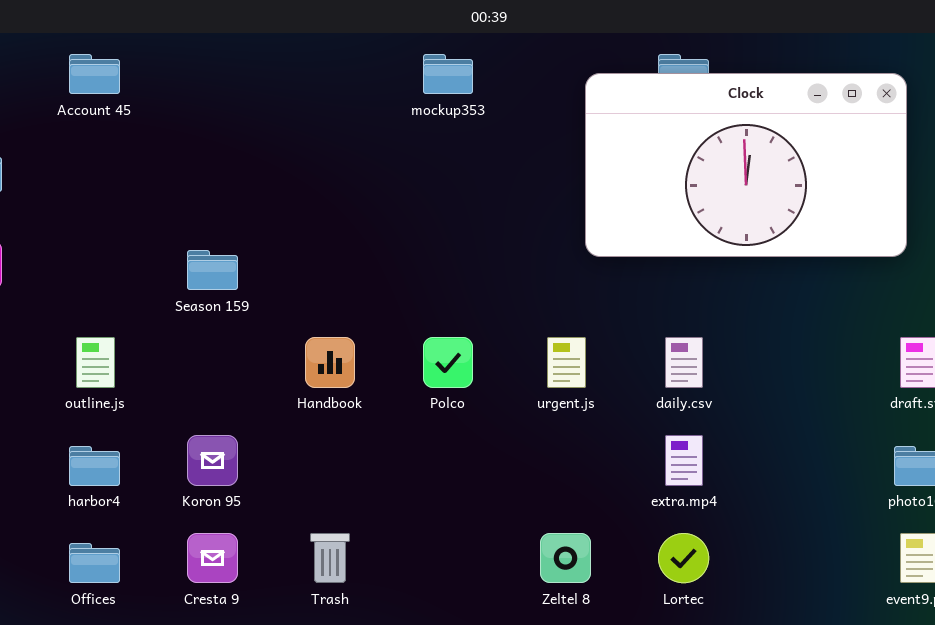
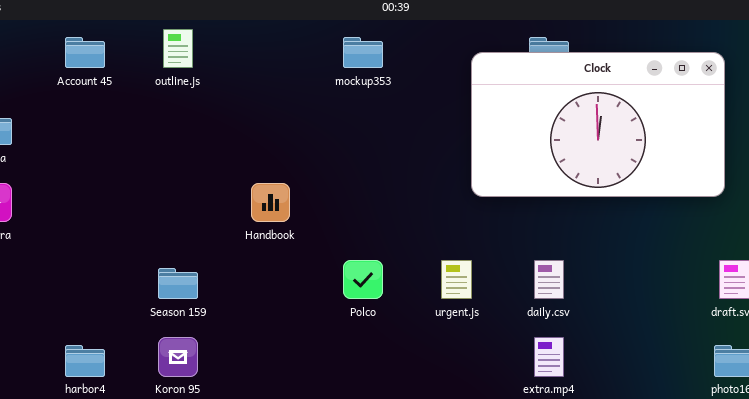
Season 159: [187,250,238,290] -> [158,268,198,299], moved
outline.js: [76,337,115,388] -> [163,29,193,68], moved
Handbook: [305,337,355,388] -> [251,183,290,222], moved

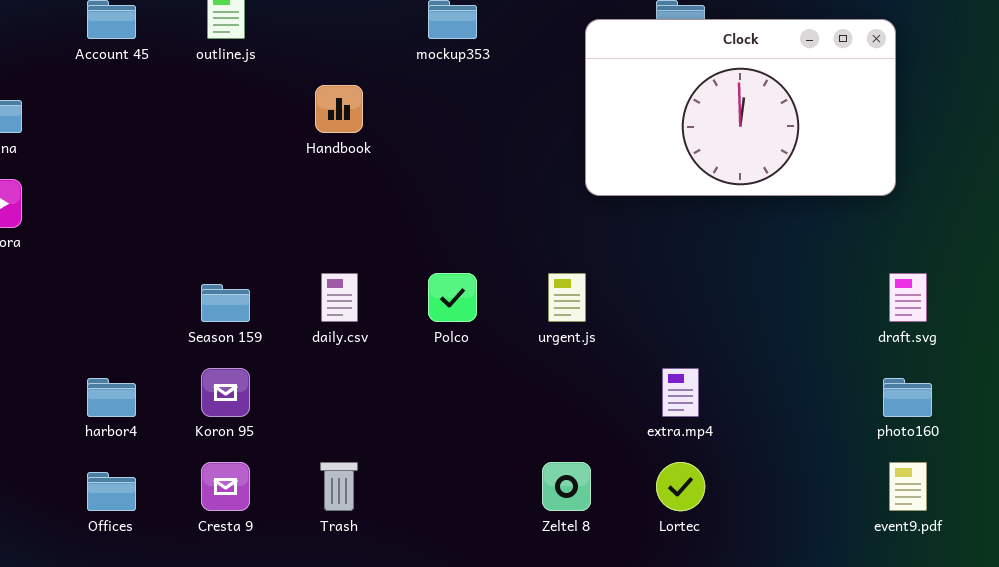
Handbook: [251,183,290,222] -> [315,85,363,133], moved
daily.csv: [534,260,564,299] -> [321,273,358,322], moved

